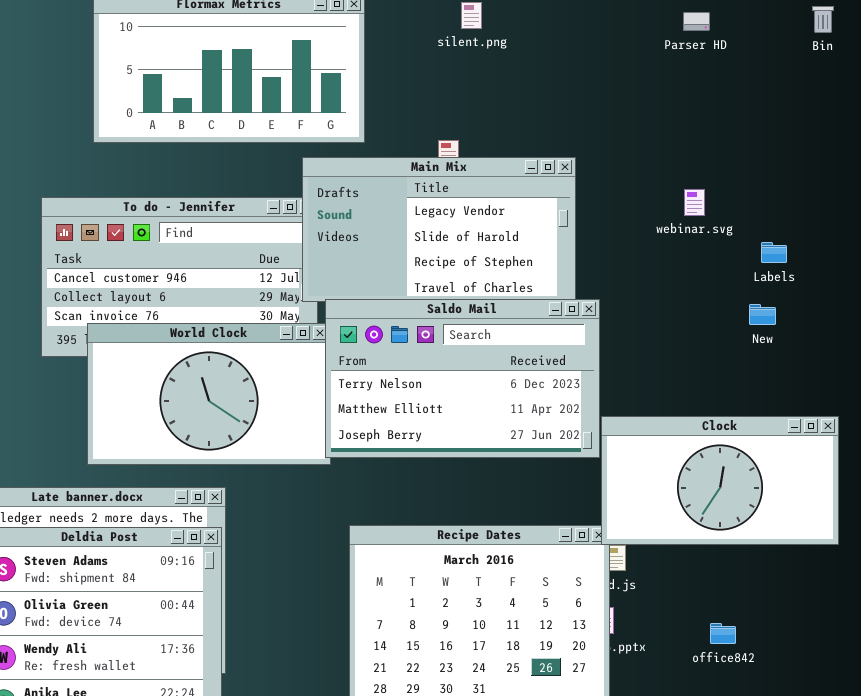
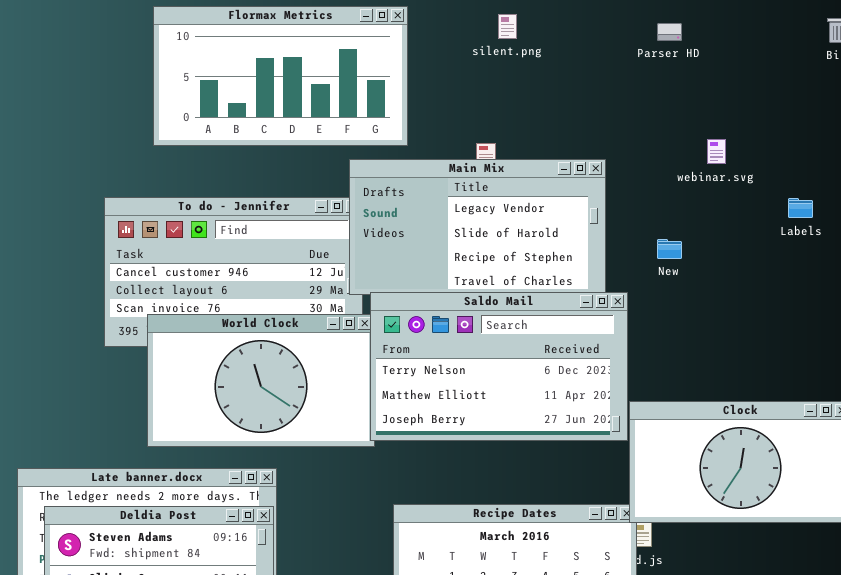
Parser HD: [683,12,710,31] -> [657,23,682,41], moved
webinar.svg: [684,189,705,216] -> [707,139,726,164], moved
Labels: [761,242,787,263] -> [788,198,813,218], moved
New: [749,304,776,325] -> [657,239,682,259], moved

